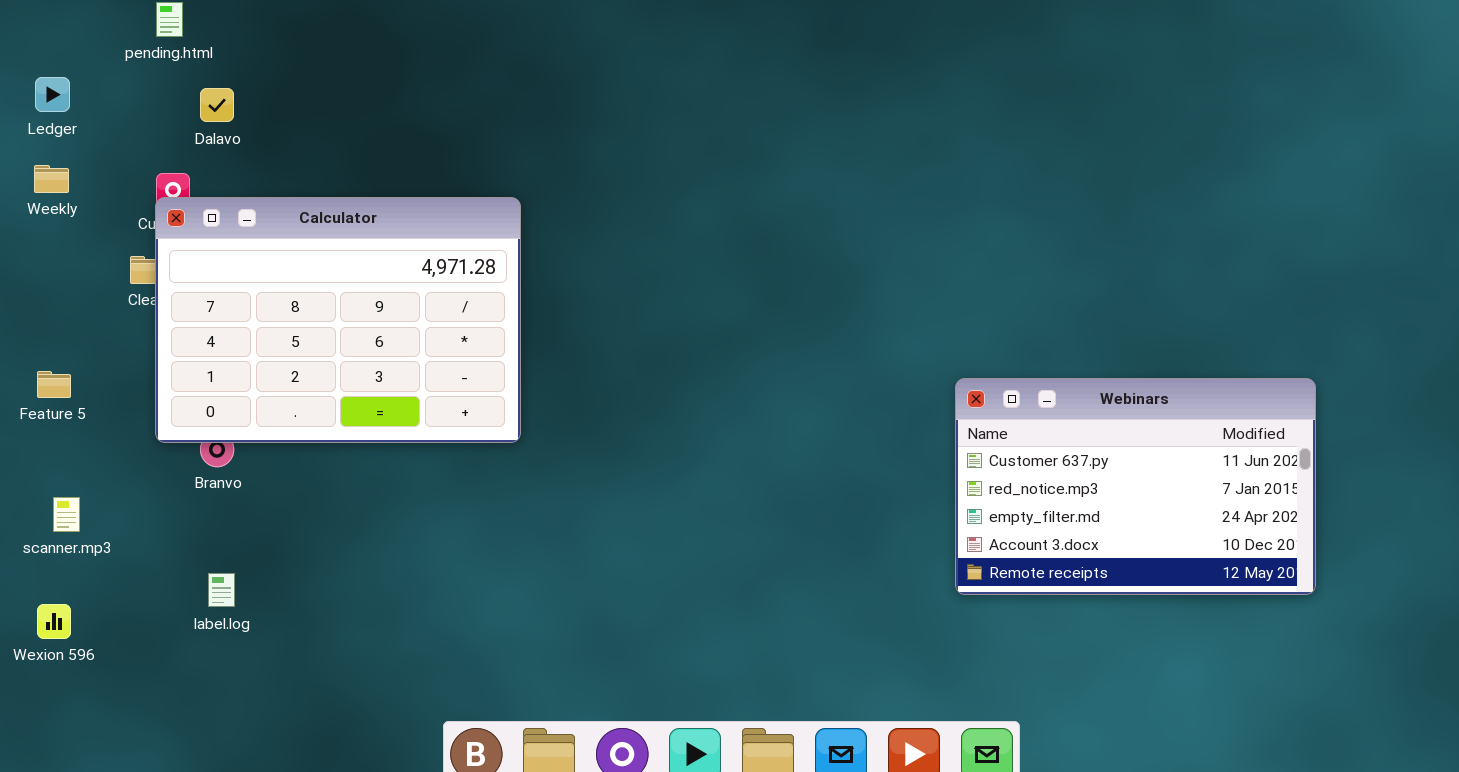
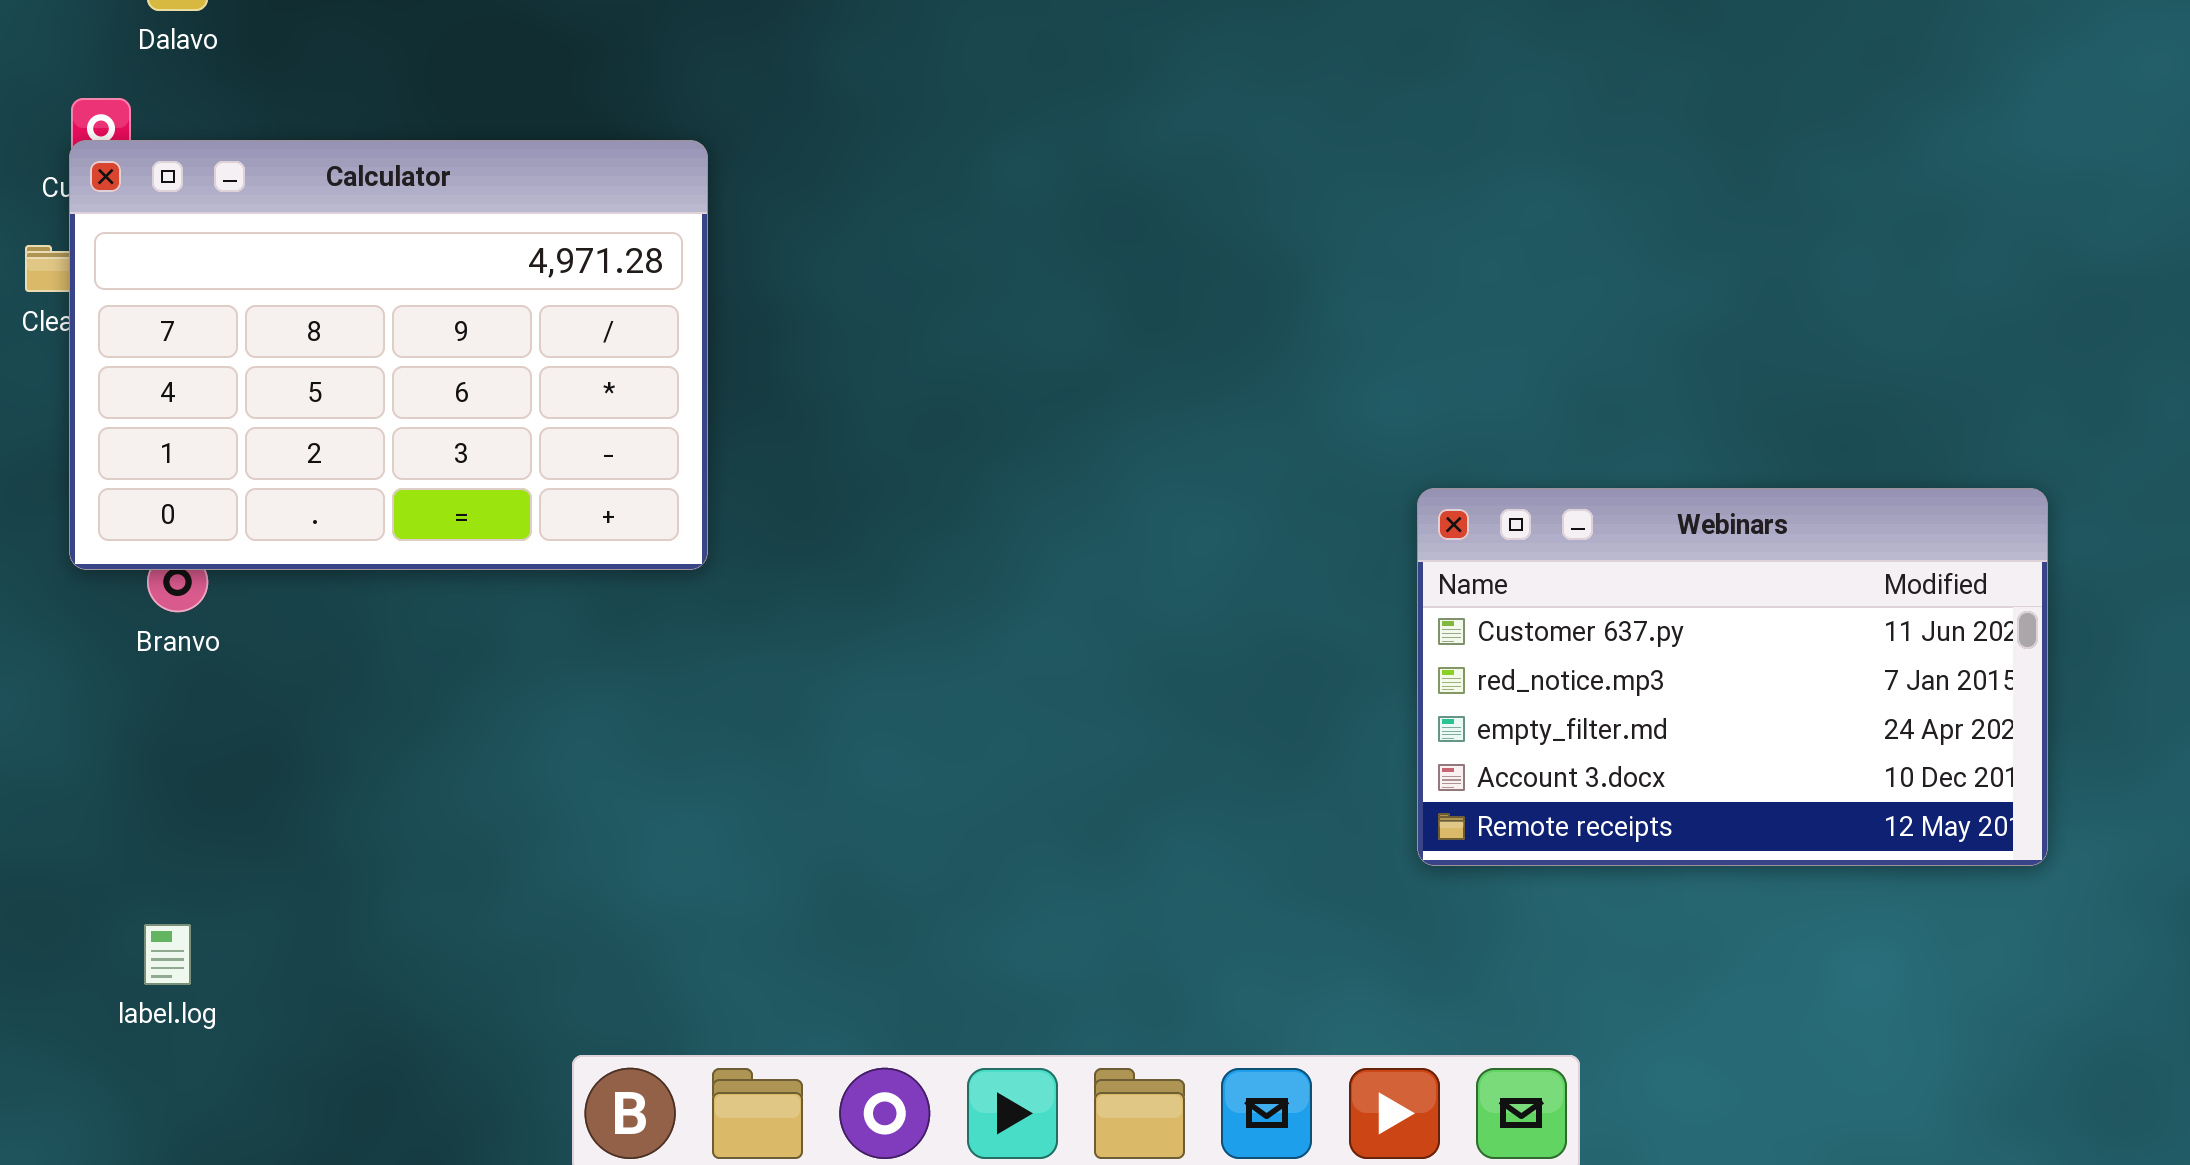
Webinars: [955,378,1316,595] -> [1417,488,2048,866], moved
label.log: [208,573,235,607] -> [144,924,191,985], moved

